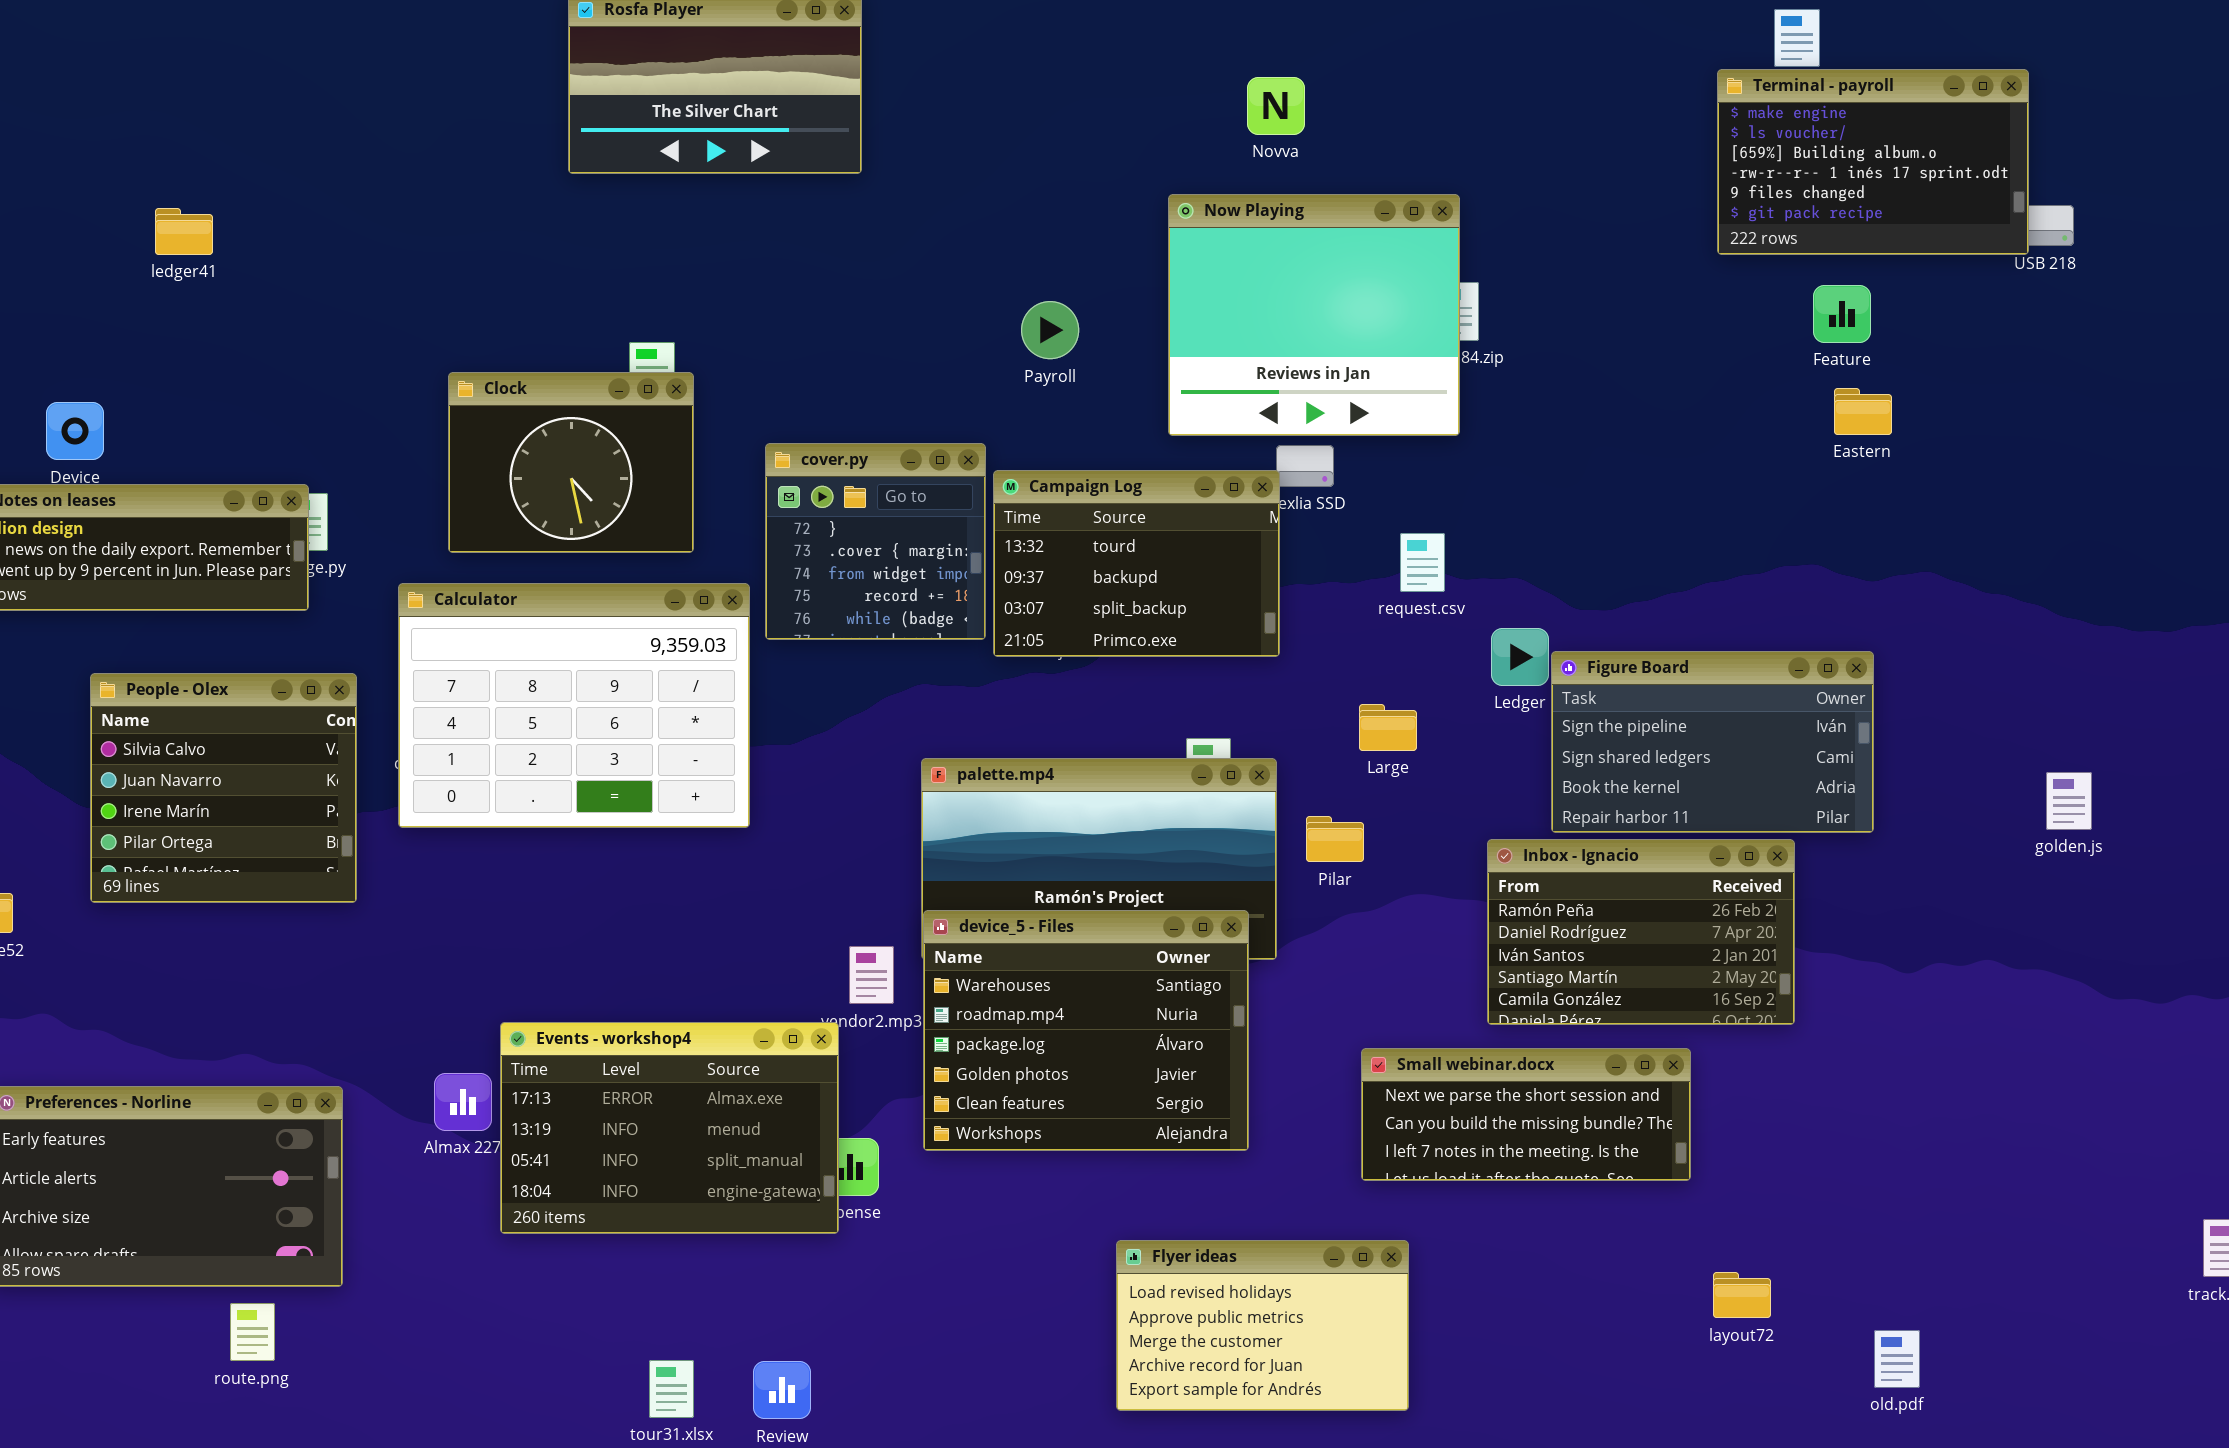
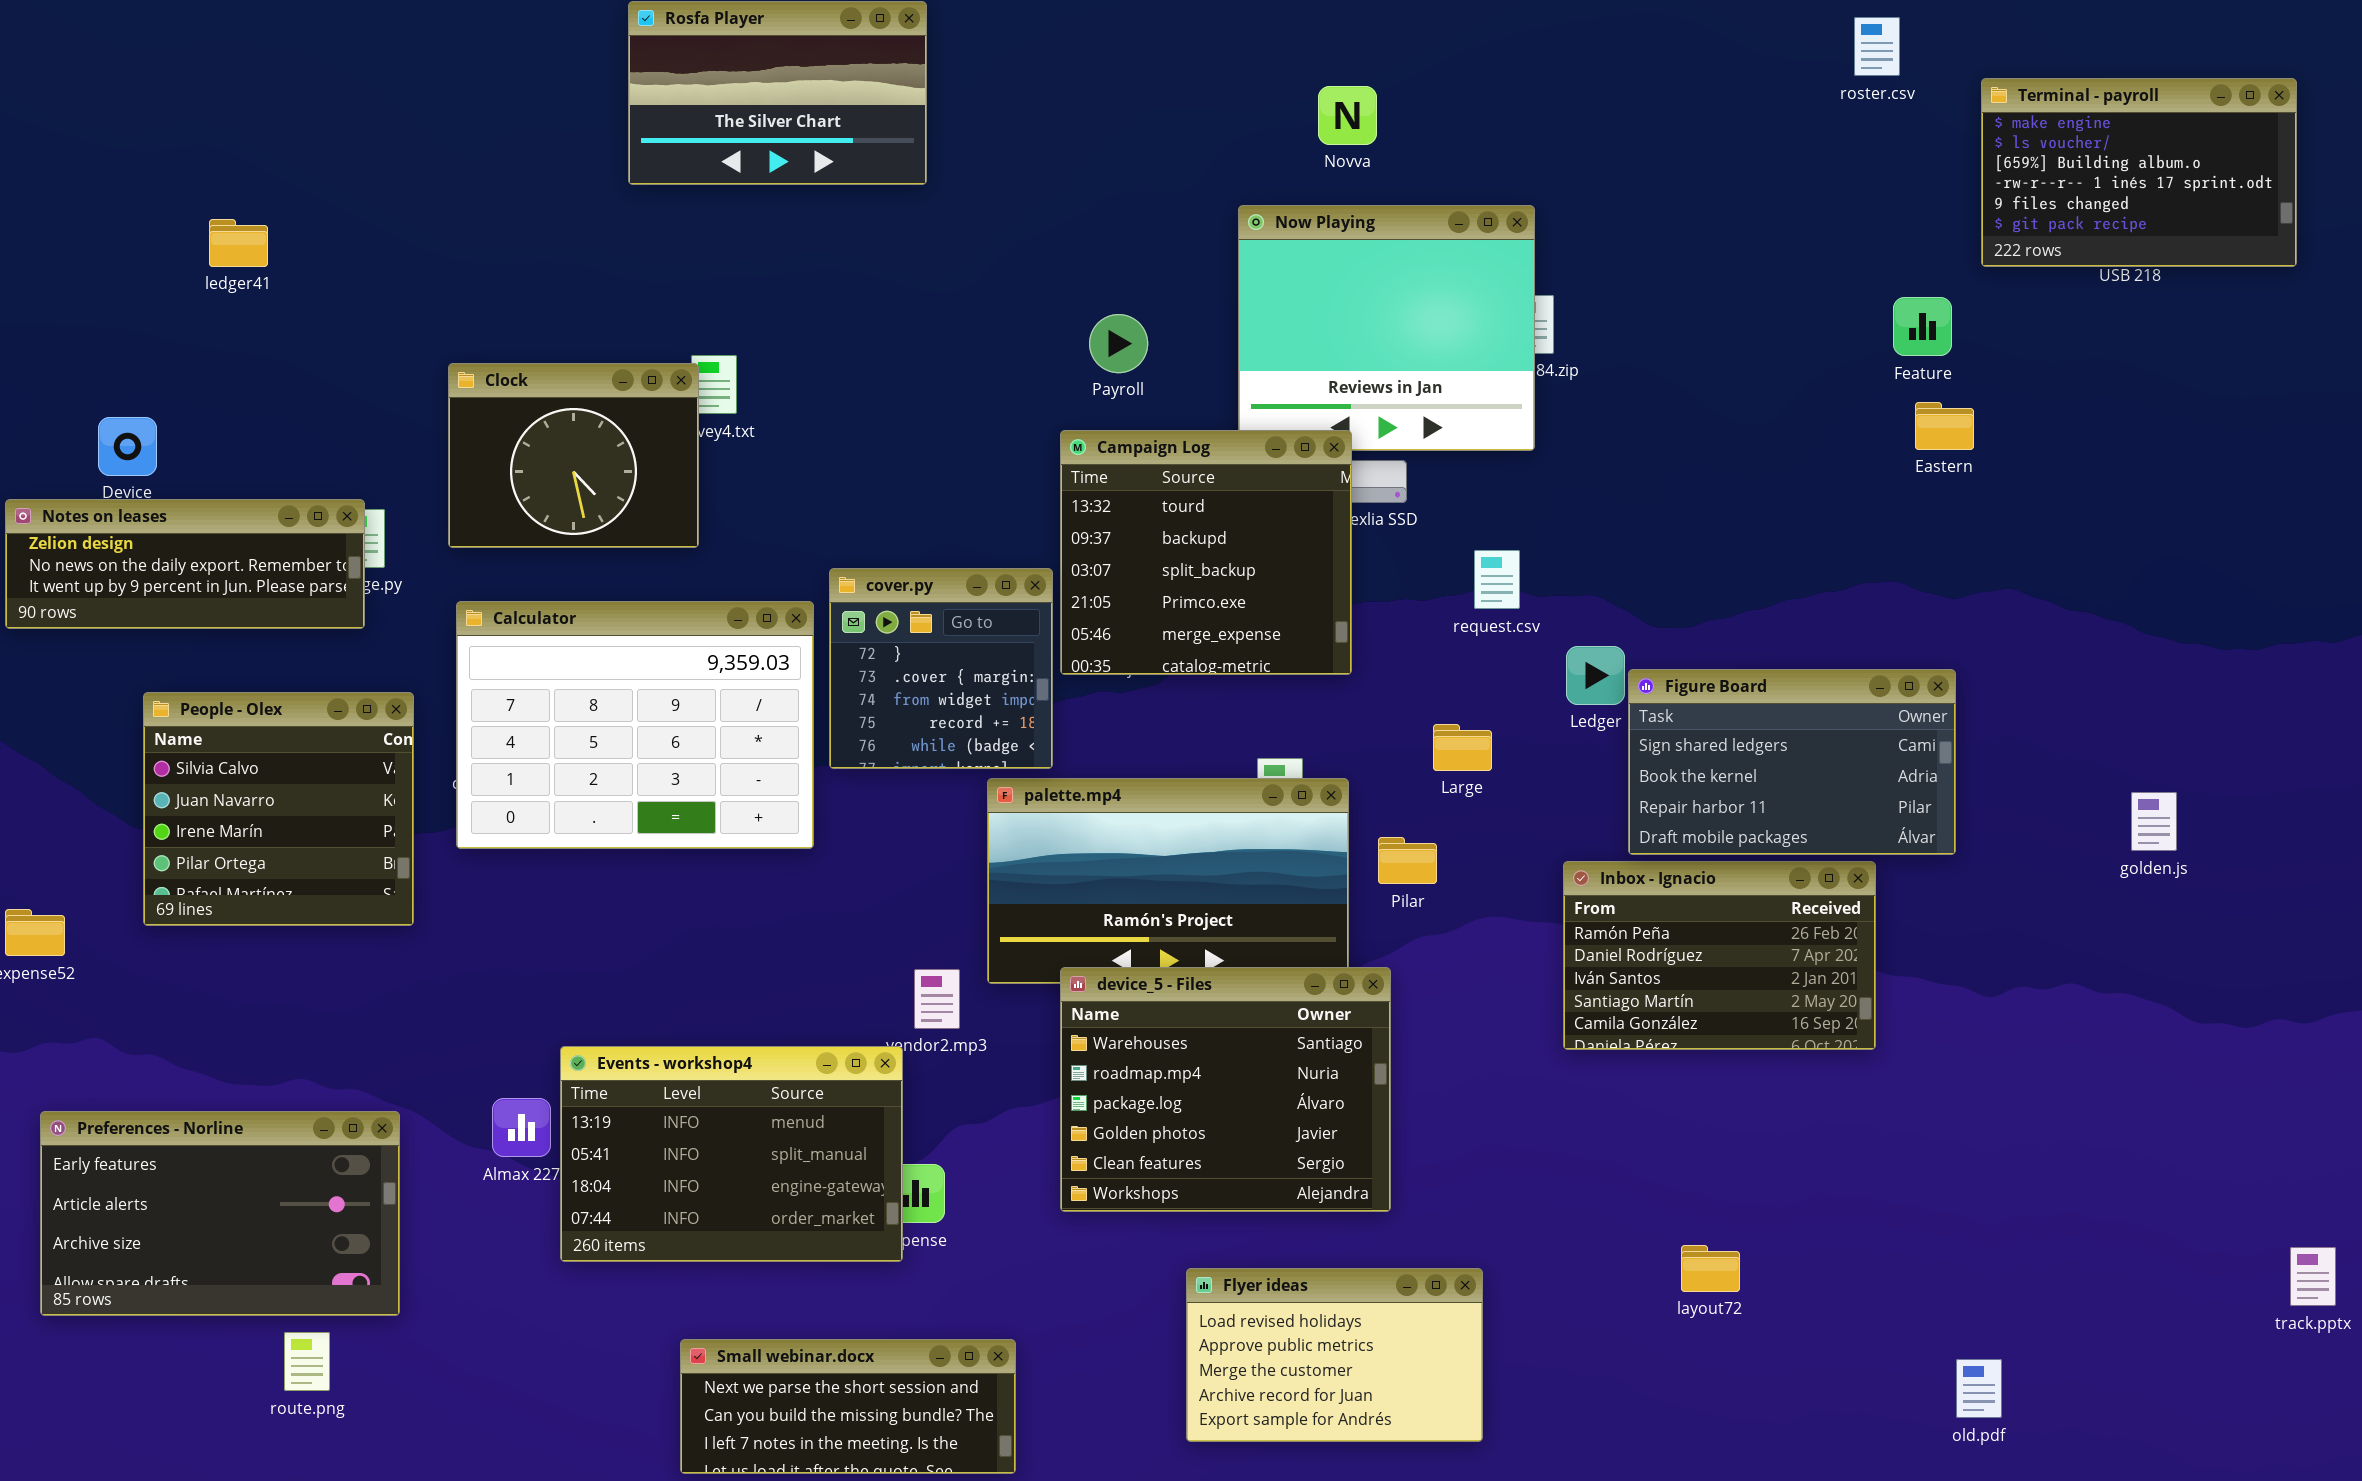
Terminal - payroll: [1717,69,2029,255] -> [1981,78,2297,267], moved
Clock: [448,372,694,553] -> [448,363,699,548], moved
cover.py: [765,443,986,640] -> [829,568,1053,769], moved
Campaign Log: [993,470,1280,657] -> [1060,430,1352,675], resized
Figure Board: [1551,651,1874,833] -> [1628,669,1956,855], scrolled down 1 row
device_5 - Files: [923,910,1249,1151] -> [1060,967,1391,1212], moved
Events - workshop4: [500,1022,839,1234] -> [560,1046,903,1262], scrolled down 1 row
Small webinar.docx: [1361,1048,1691,1181] -> [680,1339,1016,1474], moved
layout72: [1713,1272,1771,1318] -> [1681,1245,1740,1292], moved

